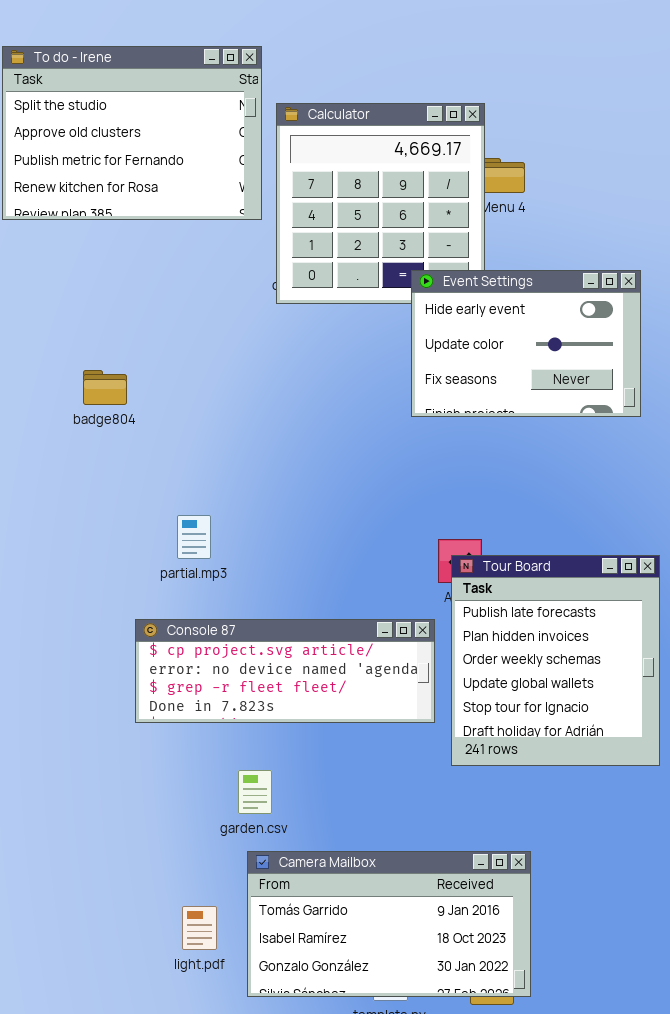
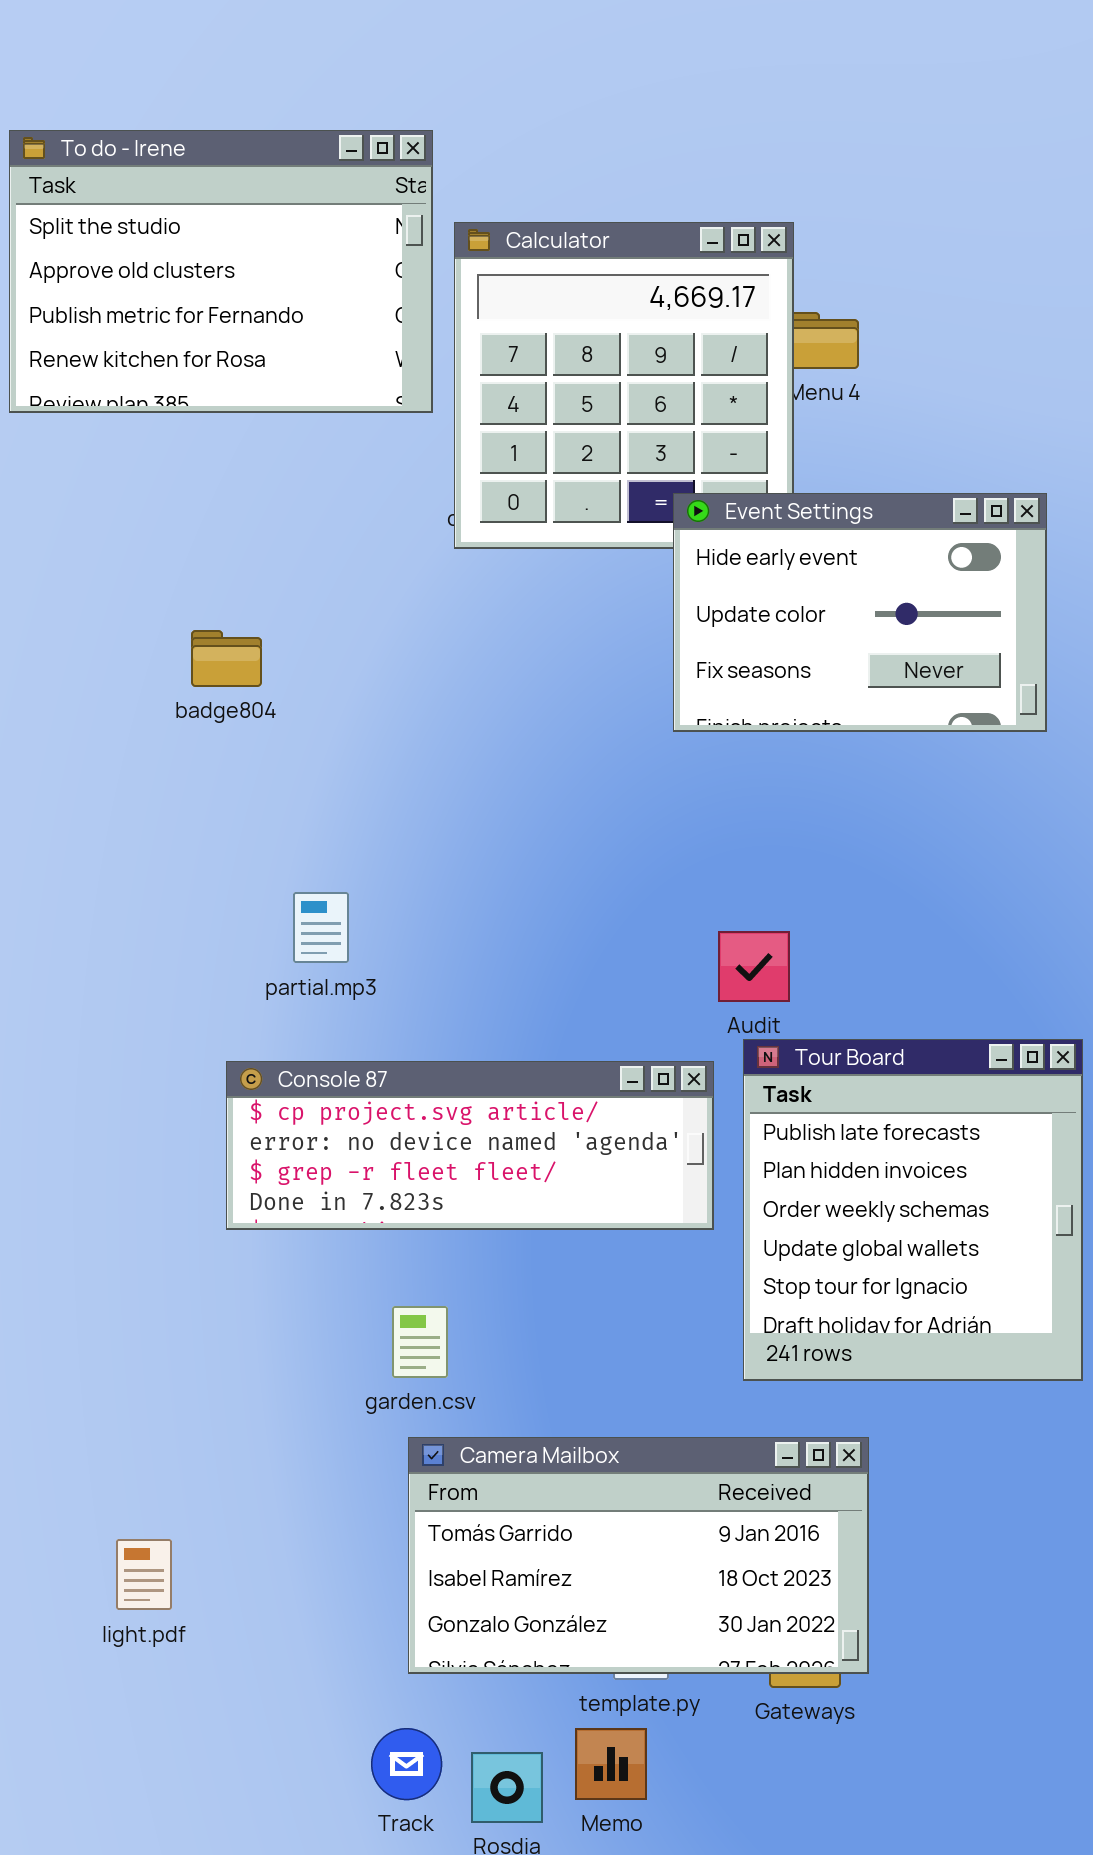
badge804: [83,370,127,405] -> [191,630,262,687], moved
Tour Board: [451,555,660,766] -> [743,1039,1083,1381], moved
light.pdf: [182,906,217,950] -> [116,1539,172,1610], moved

